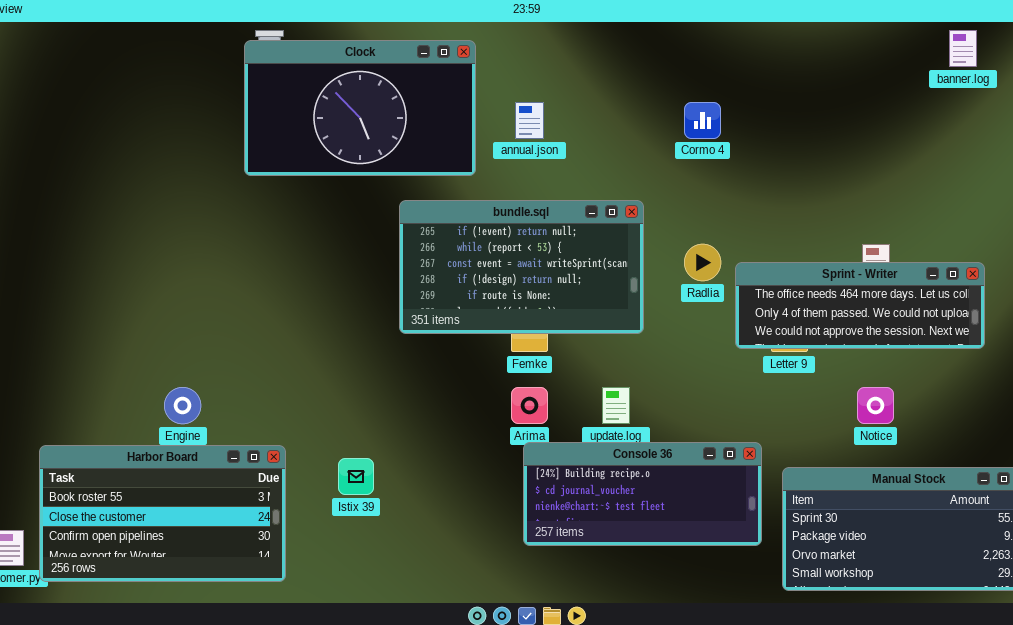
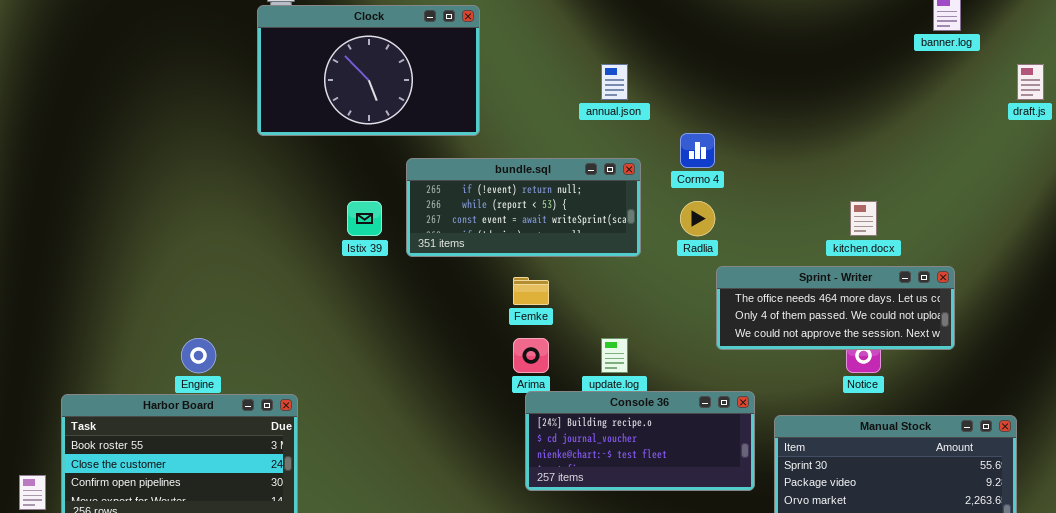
annual.json: [515,102,544,139] -> [601,64,628,100], moved
Cormo 4: [684,102,721,139] -> [680,133,715,168], moved
bundle.sql: [399,200,644,334] -> [406,158,641,257], resized
Sprint - Writer: [735,262,985,349] -> [716,266,955,350], moved
Istix 39: [338,458,374,495] -> [347,201,382,236], moved

